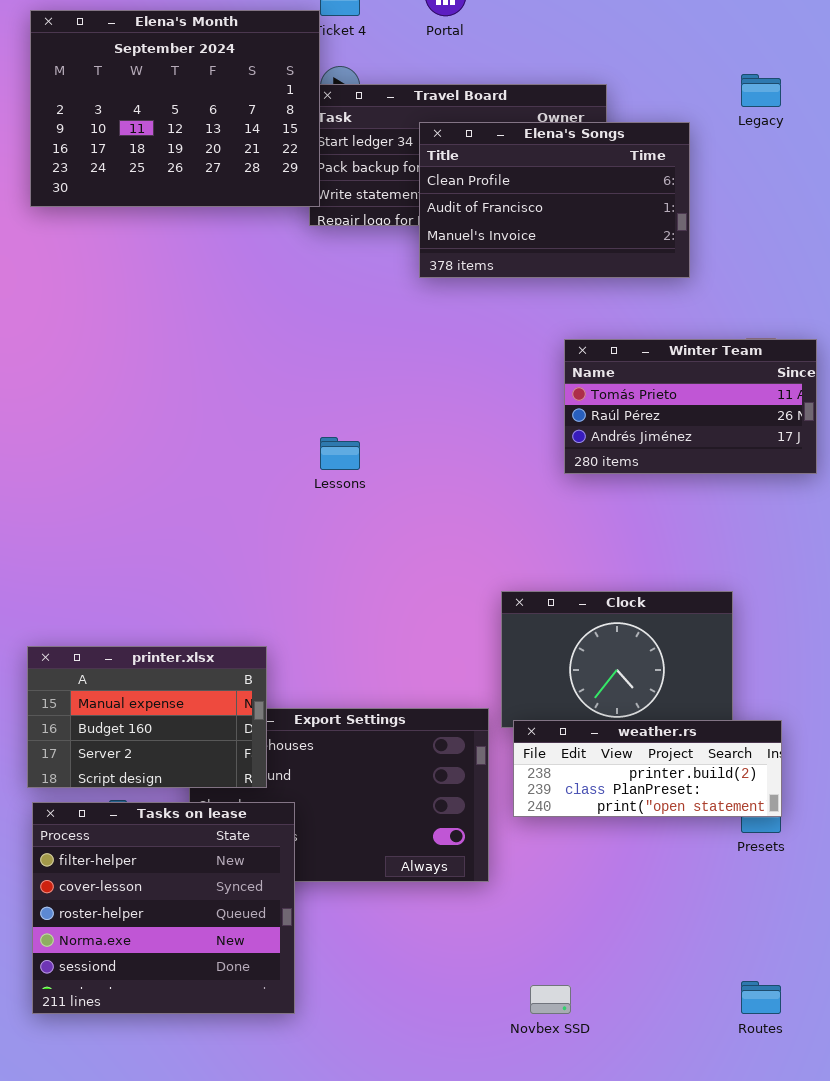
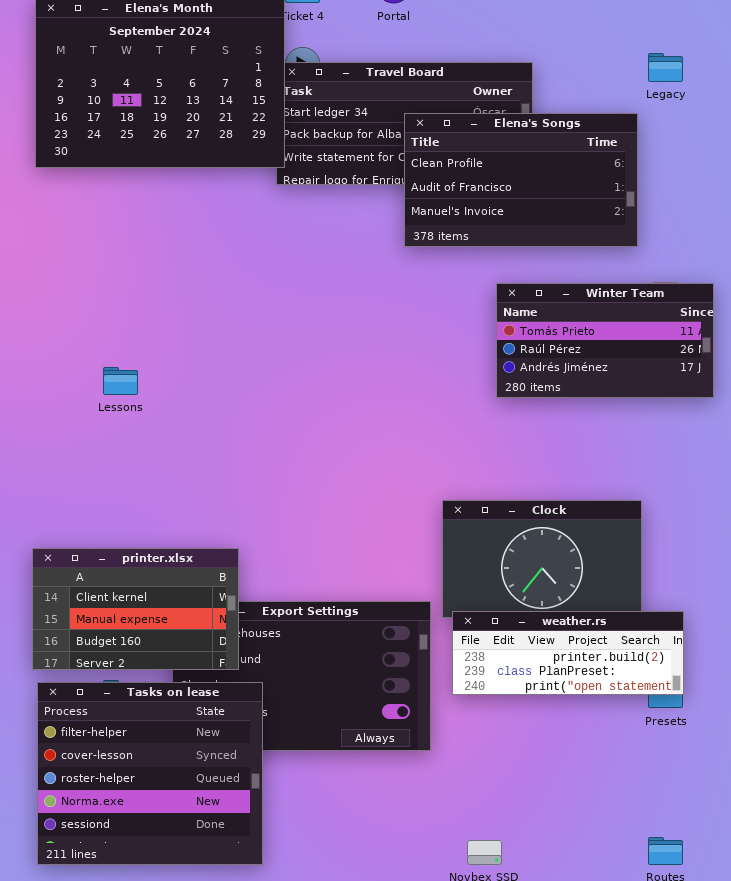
Elena's Songs: [419,122,690,278] -> [404,113,638,247], moved
Lessons: [320,437,360,470] -> [103,367,138,395], moved
printer.xlsx: [27,646,267,788] -> [32,548,239,670], scrolled up 1 row

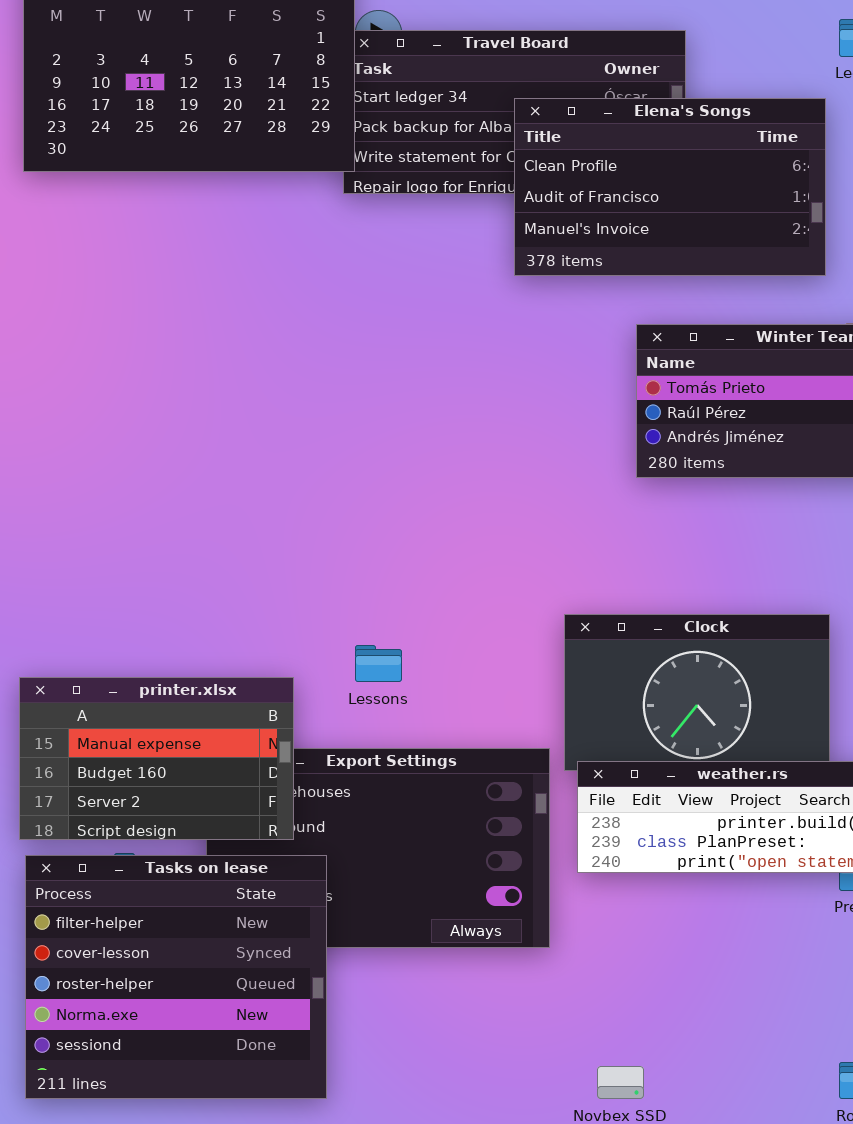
Lessons: [103,367,138,395] -> [355,645,402,682], moved
printer.xlsx: [32,548,239,670] -> [19,677,294,840], scrolled down 1 row

